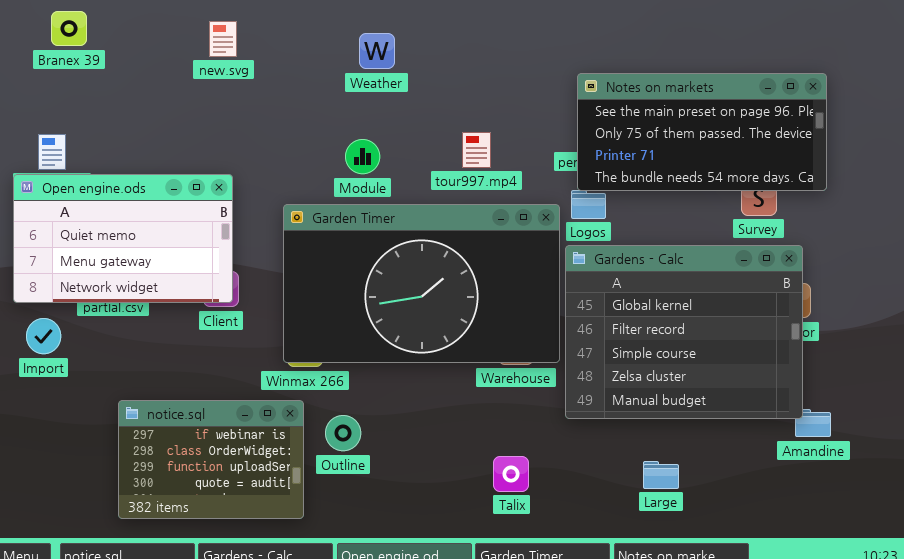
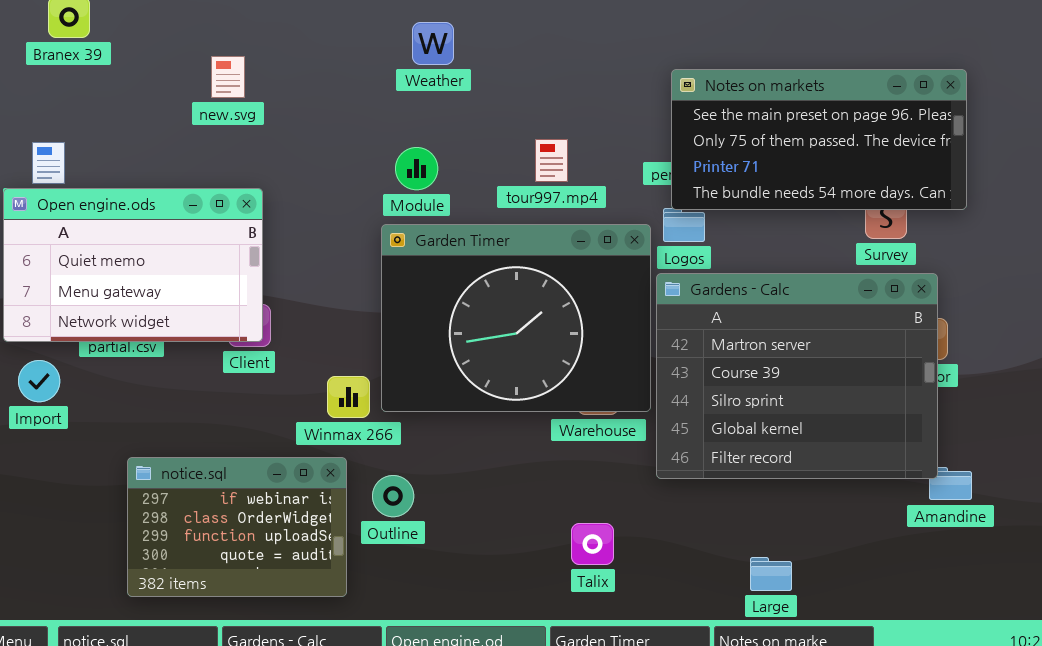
new.svg: [209,21,237,57] -> [211,56,245,98], moved
Garden Timer: [283,204,560,363] -> [381,224,651,412], resized
Gardens - Calc: [565,245,803,419] -> [656,273,938,479], scrolled up 3 rows
Large: [643,461,679,489] -> [750,557,792,591], moved

